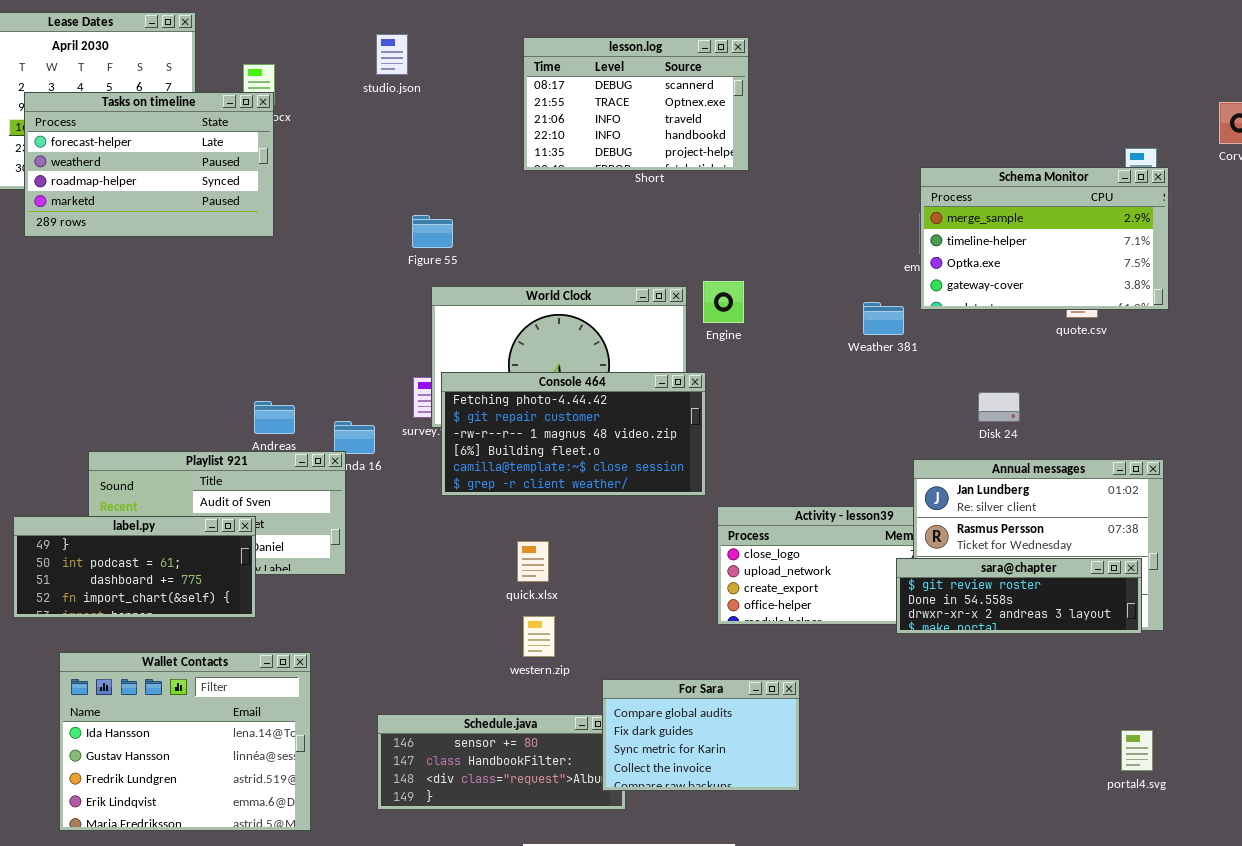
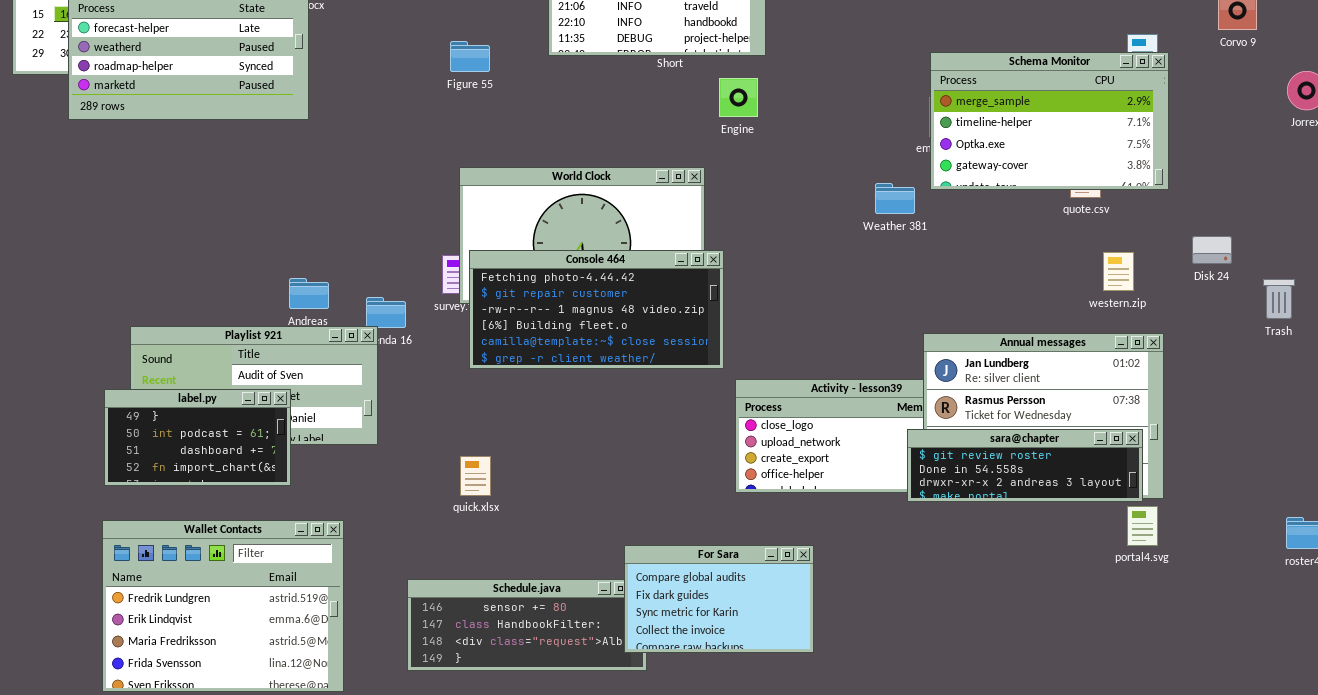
Figure 55: [412,215,453,248] -> [450,41,490,72], moved
Engine: [703,281,744,323] -> [719,78,758,117], moved
Disk 24: [978,392,1020,422] -> [1192,236,1232,264], moved
label.py: [13,516,256,618] -> [104,389,291,486], resized
quick.xlsx: [517,541,549,582] -> [460,456,491,496], moved
western.zip: [523,616,555,657] -> [1103,252,1134,291], moved
Wallet Contacts: [59,652,311,831] -> [102,520,344,692], scrolled down 2 rows
portal4.svg: [1121,730,1153,771] -> [1127,506,1158,546], moved

